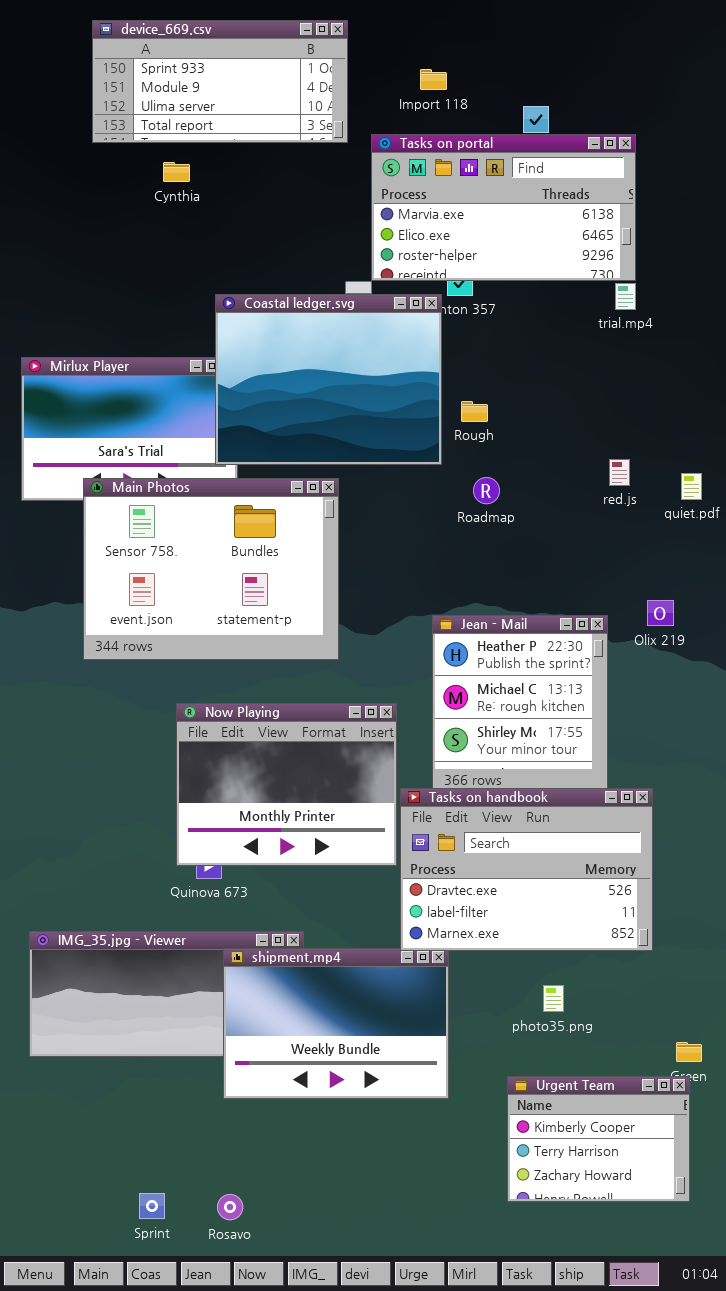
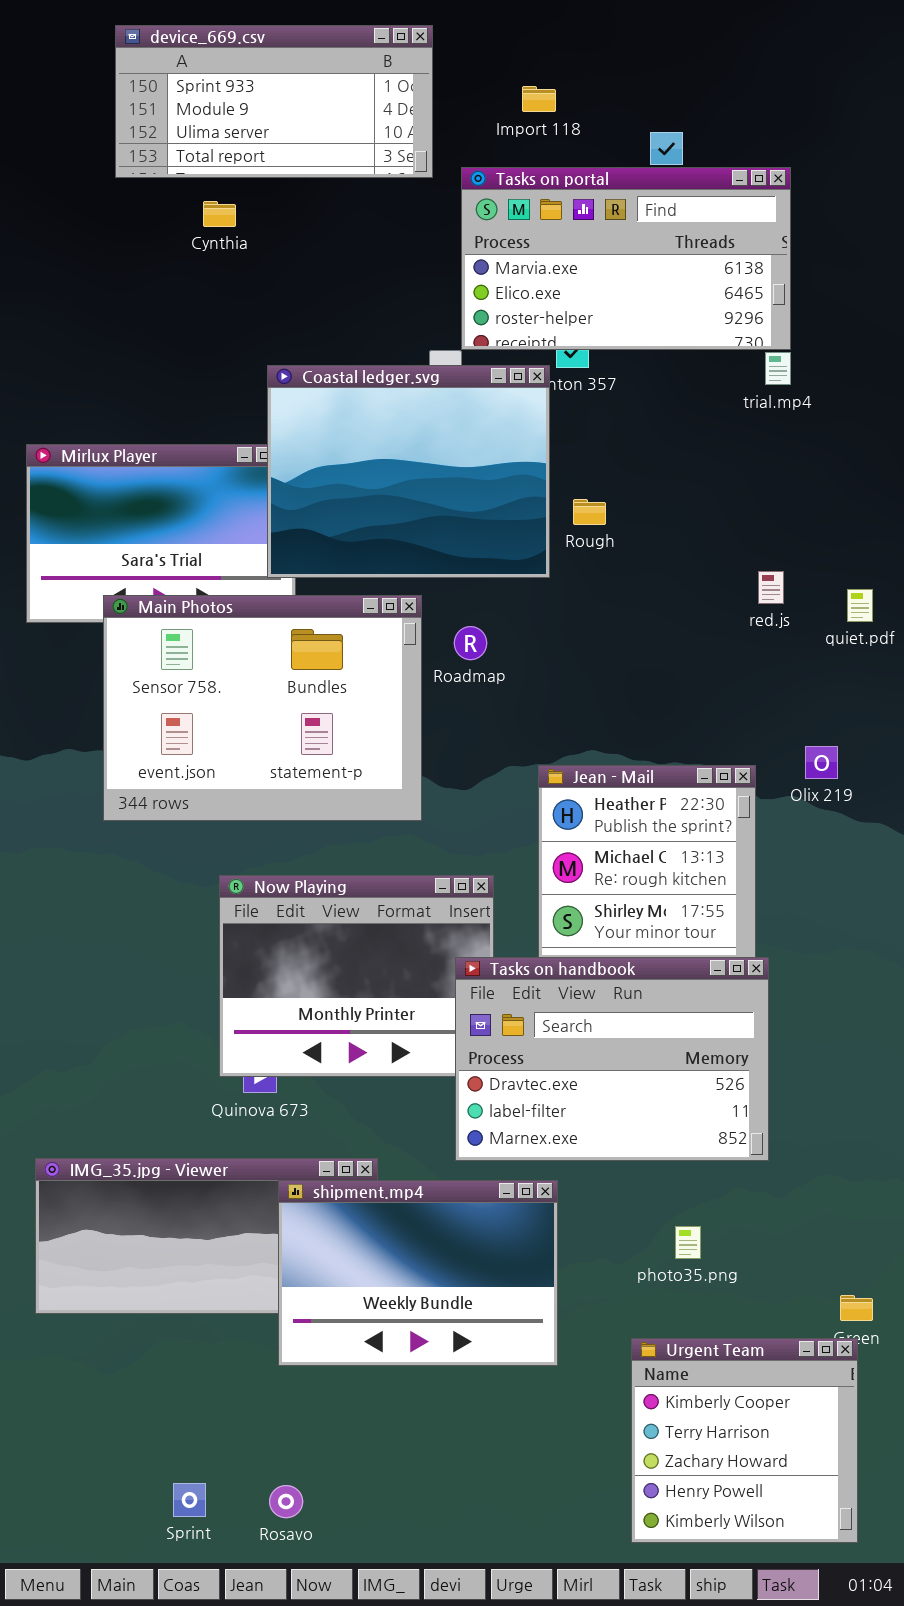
Roadmap: [473,477,500,504] -> [454,626,487,660], moved
Tasks on handbook: [400,788,653,951] -> [455,957,769,1161], moved
Urgent Team: [507,1076,690,1202] -> [631,1338,858,1543], resized

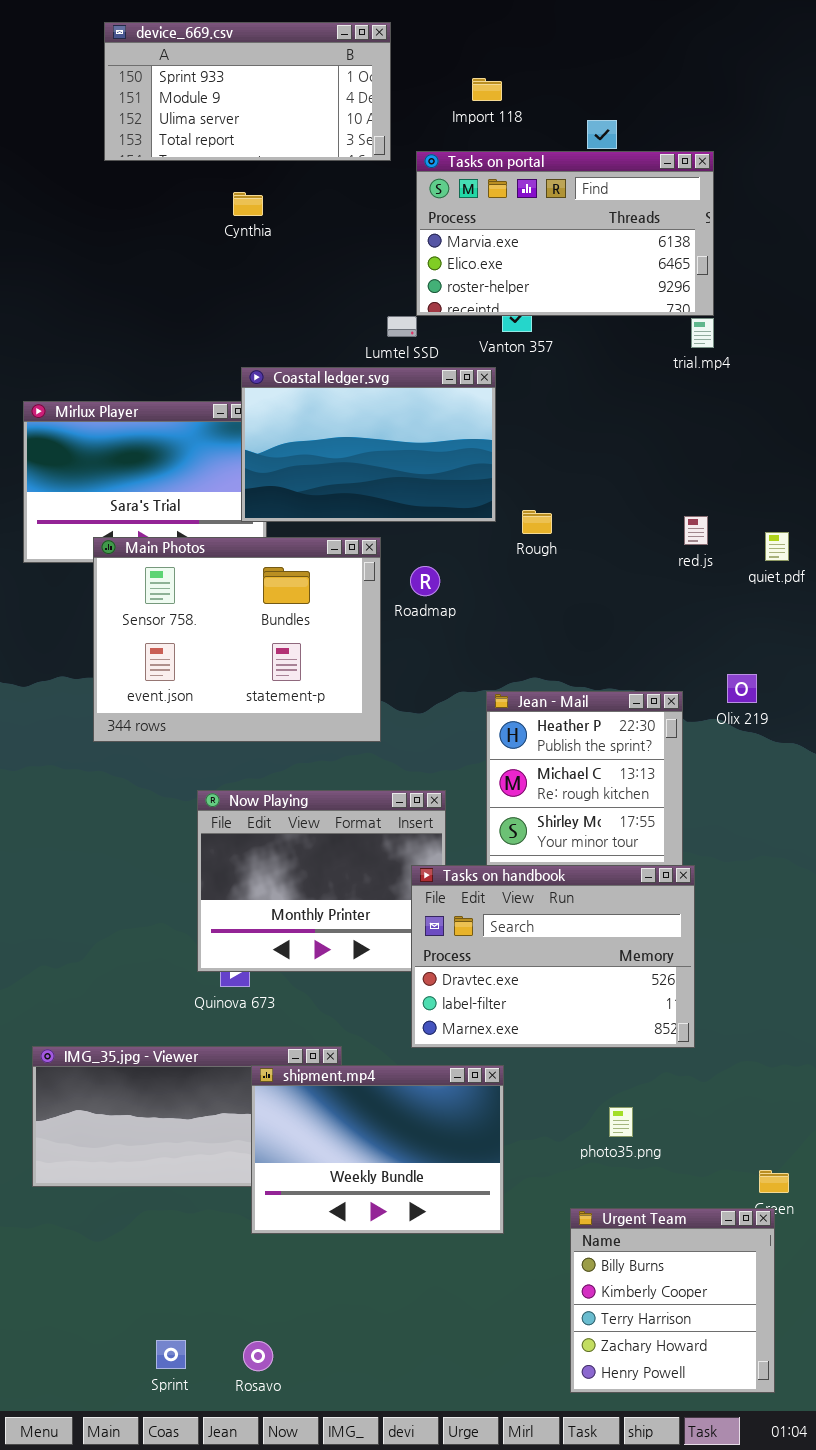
Cynthia: [203,201,236,227] -> [233,192,263,216], moved
Coastal ledger.svg: [267,365,550,578] -> [241,367,496,522], resized
Rough: [573,499,606,525] -> [522,510,552,534], moved
Urgent Team: [631,1338,858,1543] -> [570,1208,775,1393], scrolled up 1 row

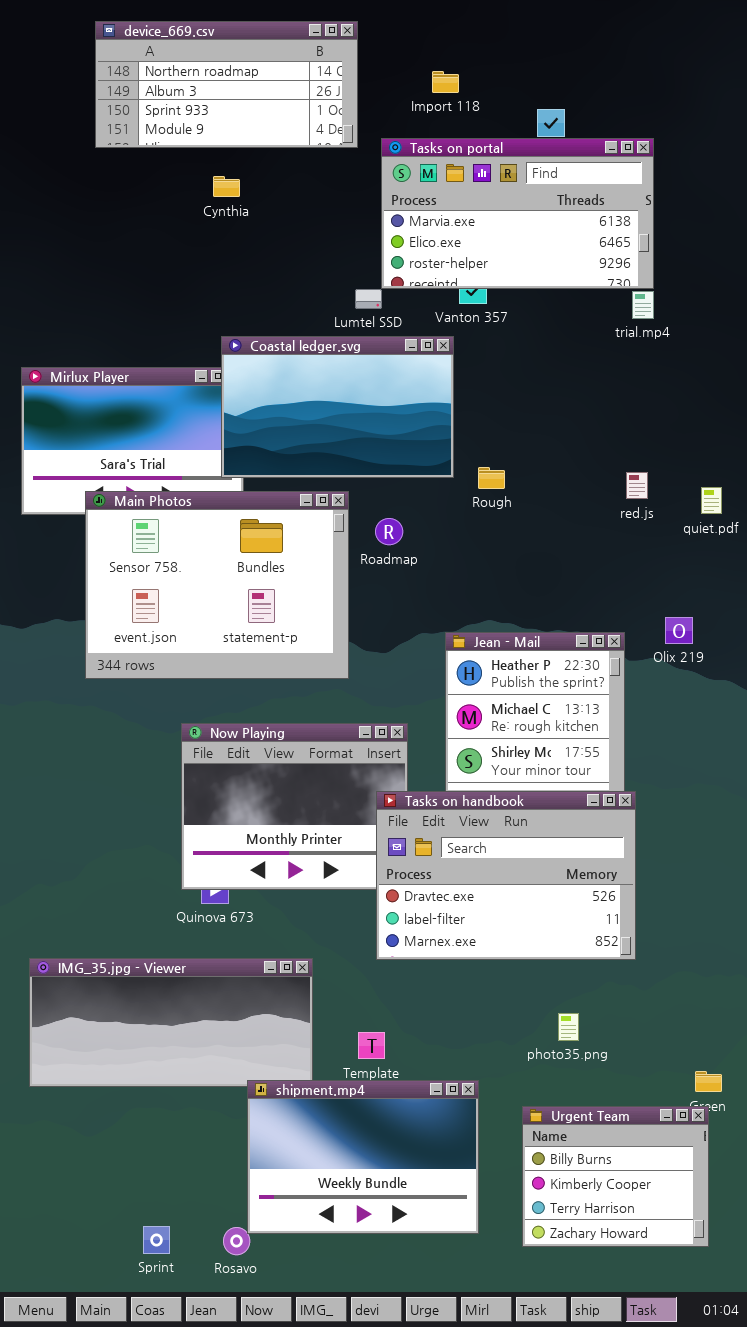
device_669.csv: [104,22,391,161] -> [95,21,358,148], scrolled up 2 rows
shipment.mp4: [251,1065,504,1234] -> [247,1080,479,1234], moved
Urgent Team: [570,1208,775,1393] -> [522,1106,709,1247], resized

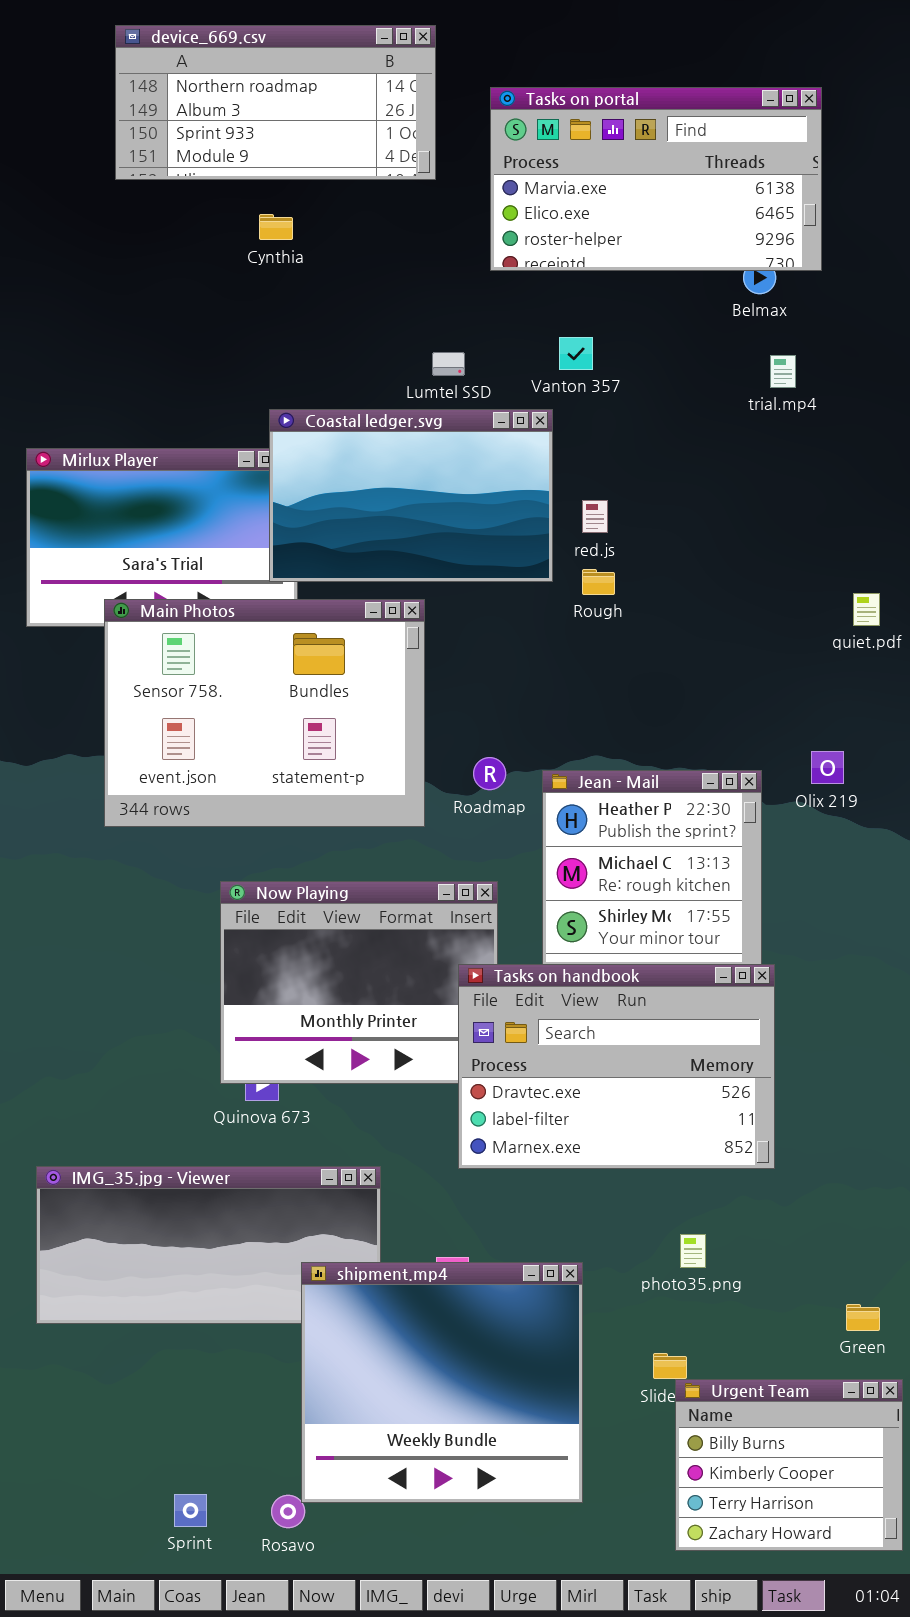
Tasks on portal: [381,138,654,289] -> [490,87,822,271], moved
red.js: [626,472,648,499] -> [582,500,608,533], moved
Roadmap: [375,518,403,545] -> [473,757,506,790], moved
shipment.mp4: [247,1080,479,1234] -> [301,1262,583,1503], resized
Urgent Team: [522,1106,709,1247] -> [675,1379,903,1551], moved

